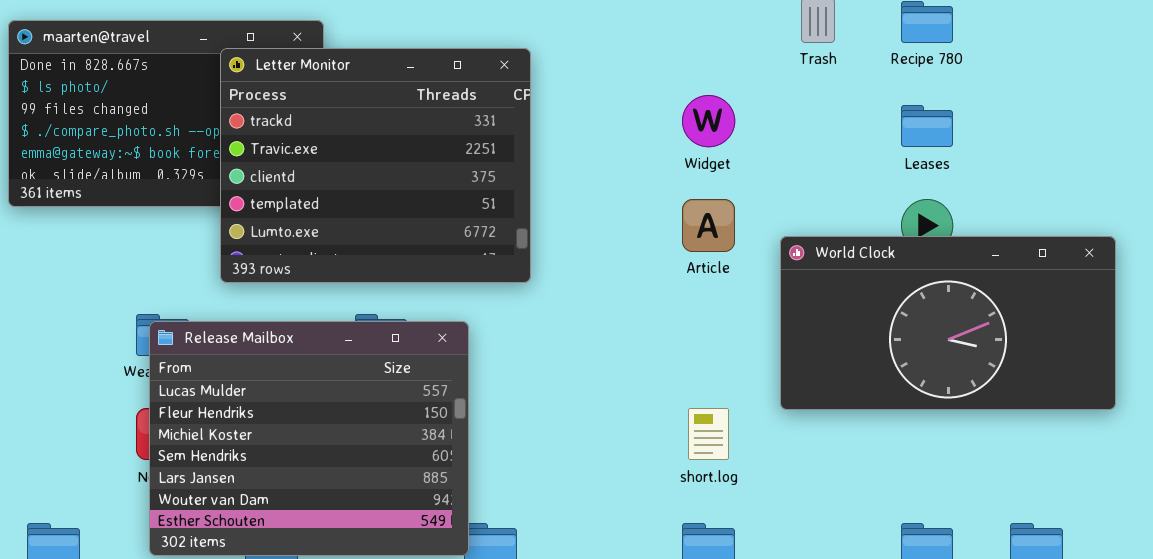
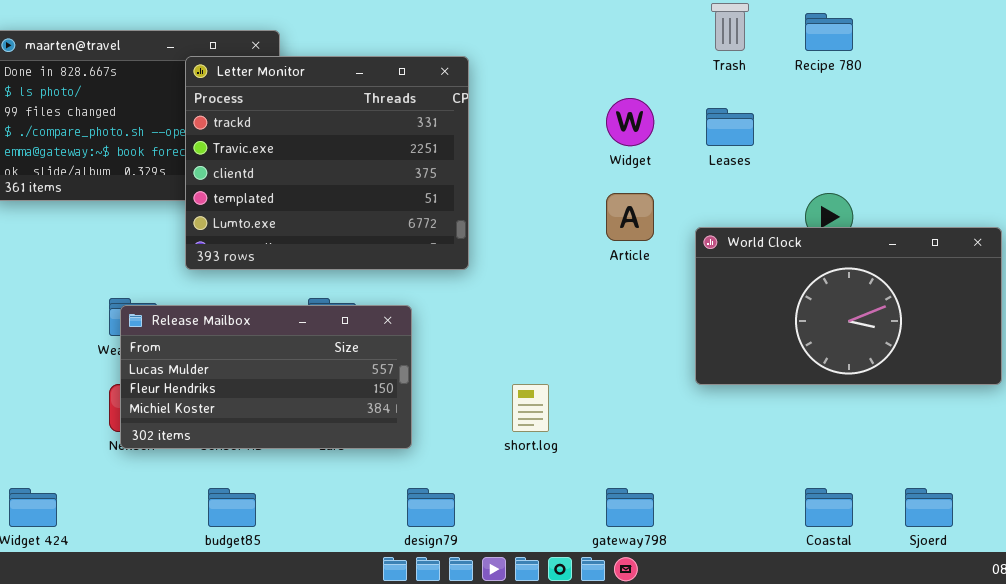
Leases: [901,105,953,147] -> [706,108,754,146], moved
Release Mailbox: [149,321,469,556] -> [120,305,412,449], resized
short.log: [688,408,729,460] -> [512,384,549,432], moved

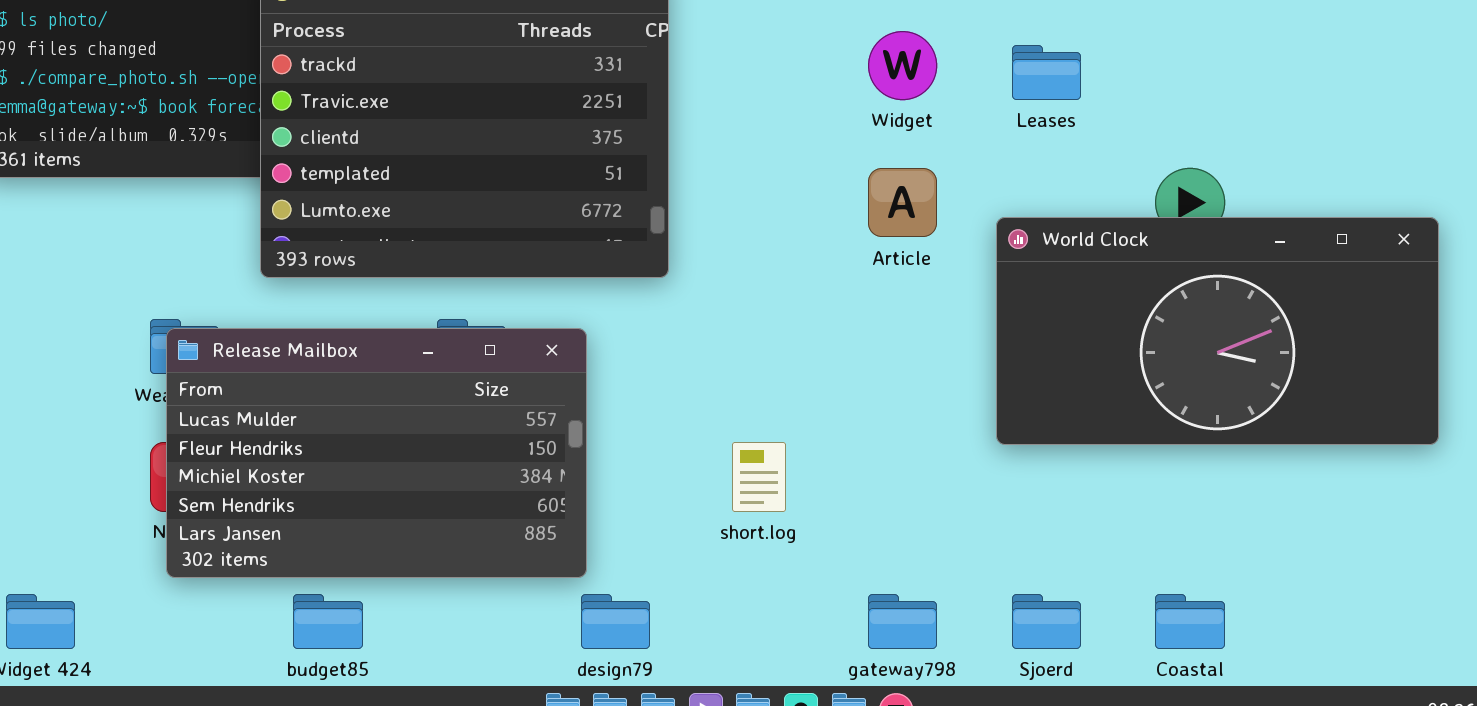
Release Mailbox: [120,305,412,449] -> [166,328,587,578], resized
Sjoerd: [905,488,953,527] -> [1012,594,1081,649], moved

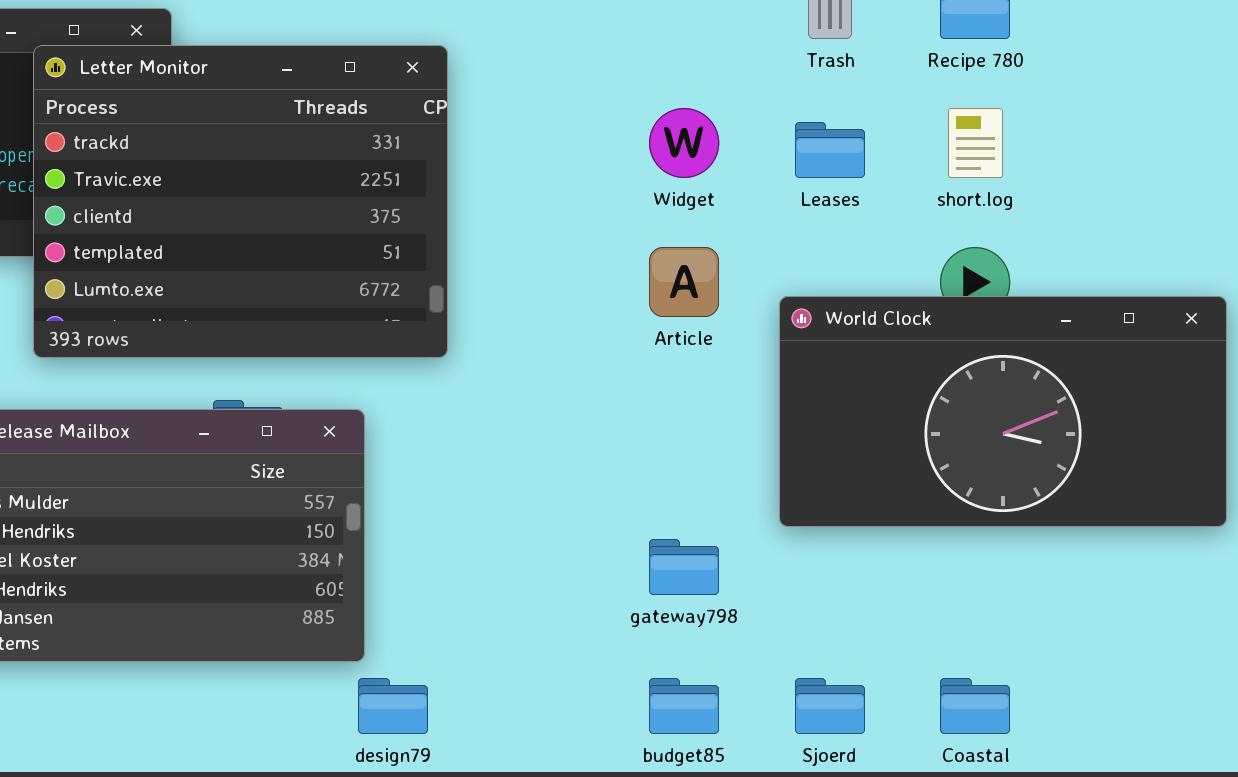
short.log: [732,442,786,512] -> [948,108,1003,178], moved
budget85: [293,594,363,649] -> [649,678,719,734], moved
gateway798: [868,594,937,649] -> [649,539,719,595], moved

